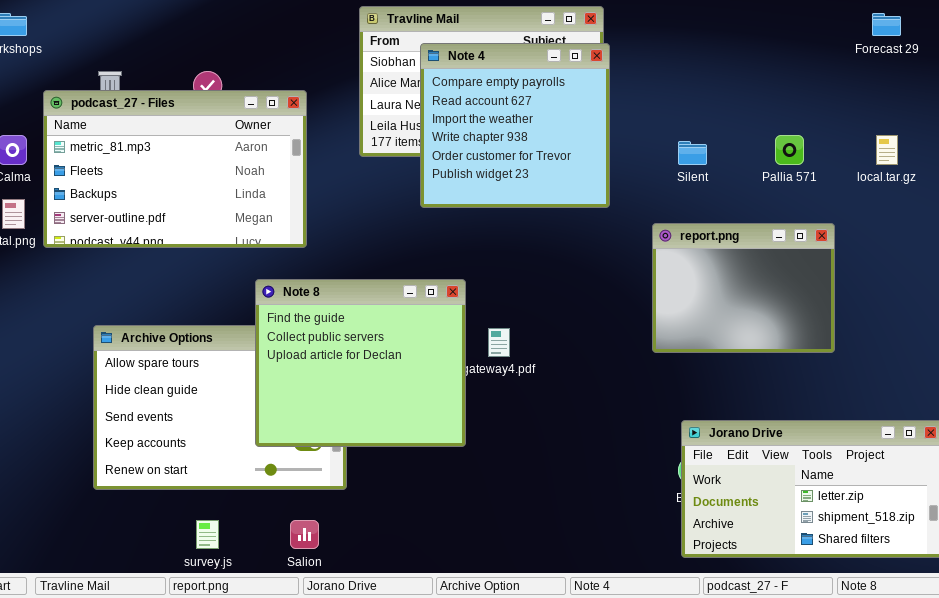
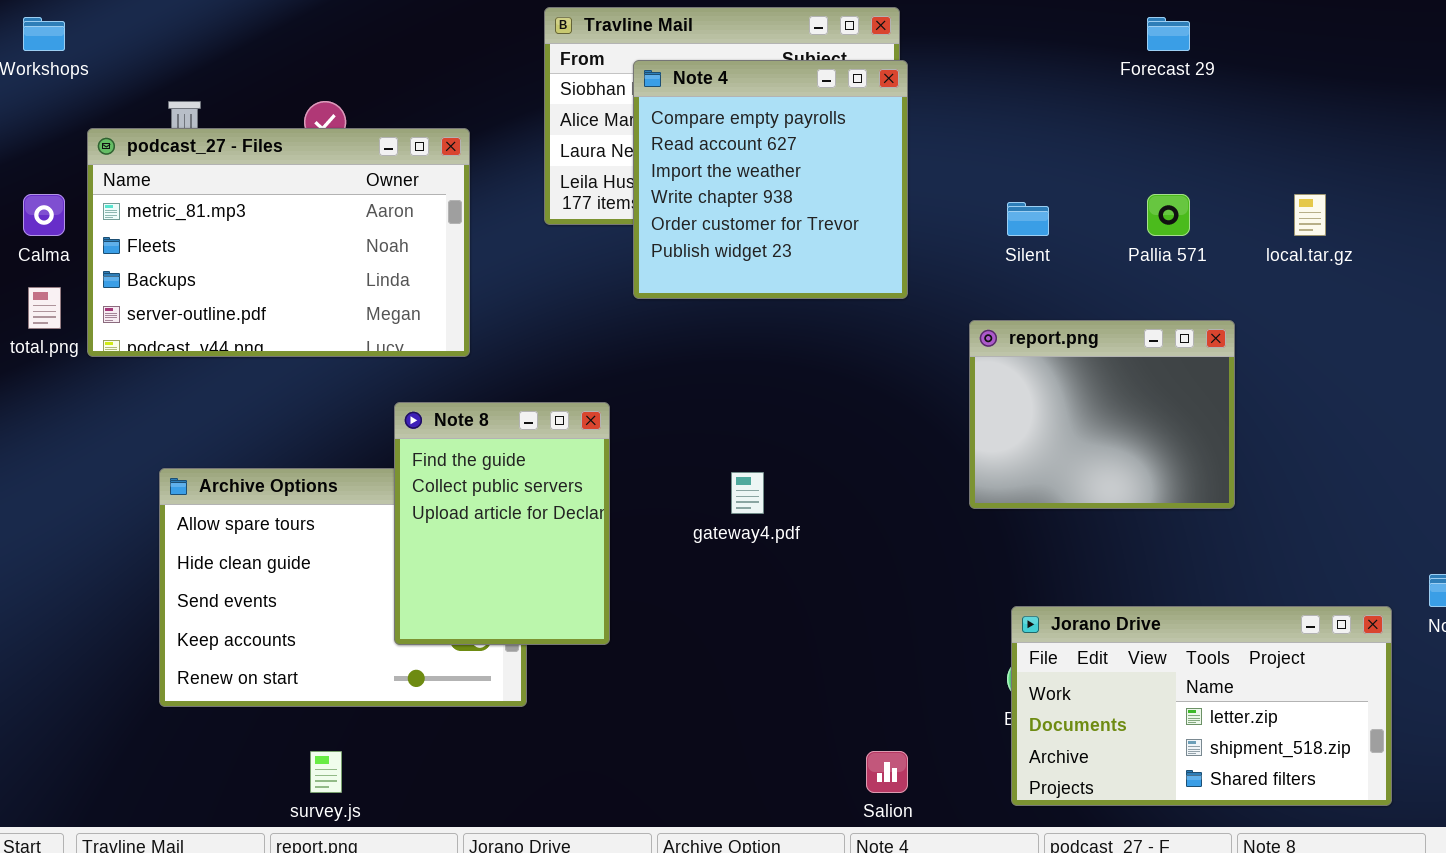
Forecast 29: [872,13,901,36] -> [1147,17,1190,51], moved
Note 8: [255,279,466,447] -> [394,402,610,645], resized
Salion: [290,520,319,549] -> [866,751,908,793], moved

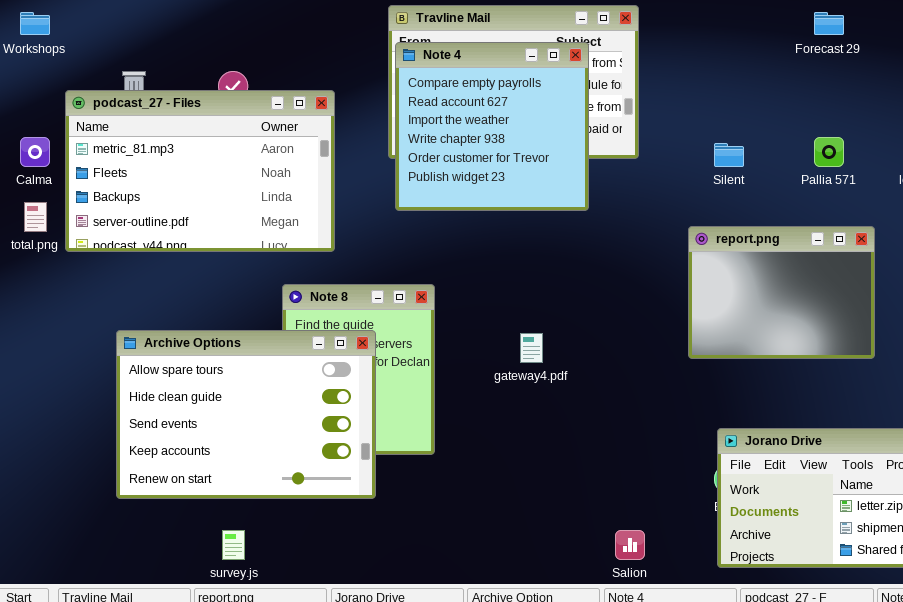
Note 4: [633,60,908,299] -> [395,42,589,211], moved
Archive Options: [159,468,527,707] -> [116,330,376,499], raised

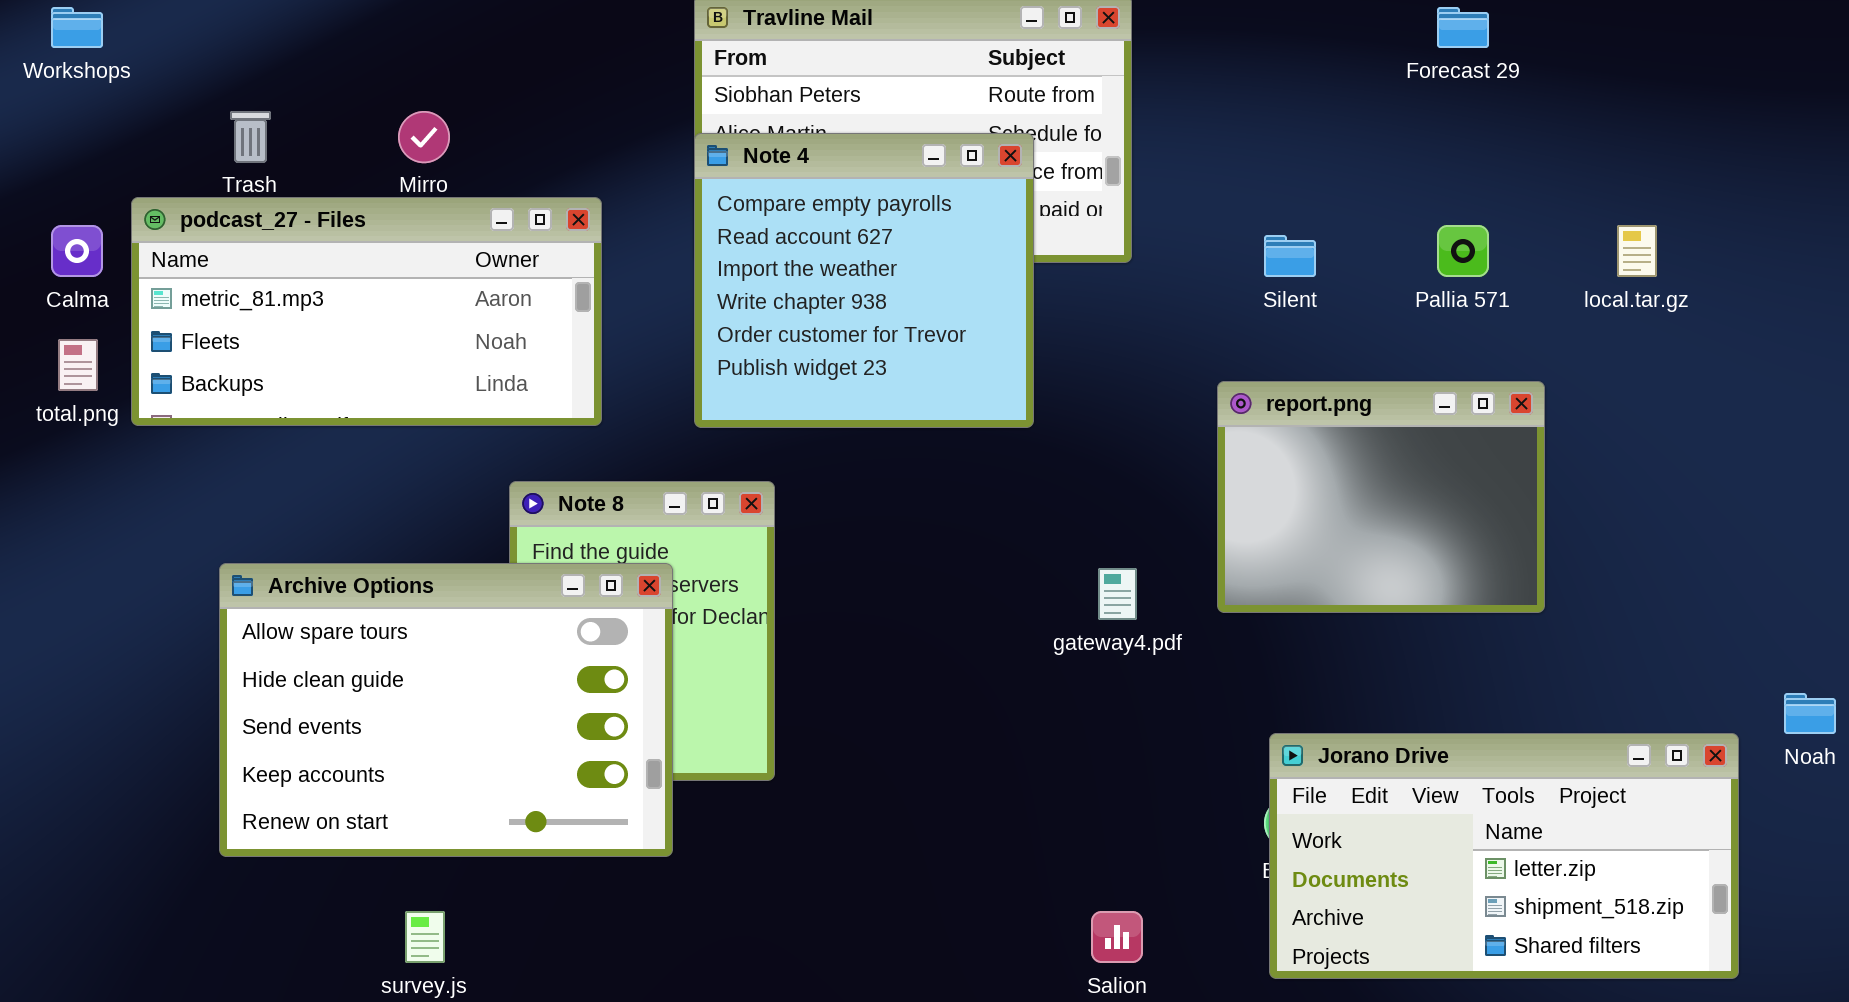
Note 4: [395,42,589,211] -> [694,133,1034,428], moved
podcast_27 - Files: [65,90,335,252] -> [131,197,602,426], resized
gateway4.pdf: [520,333,543,363] -> [1098,568,1137,620], moved

